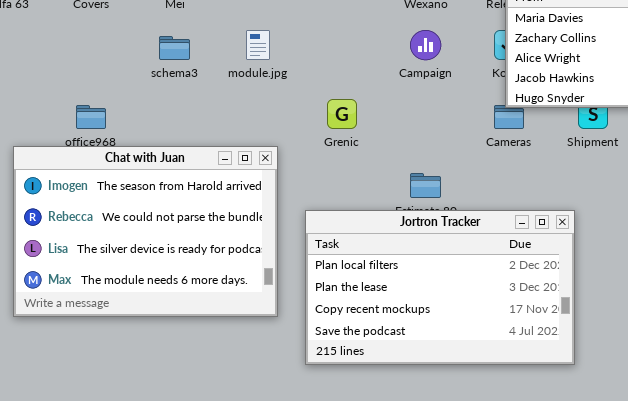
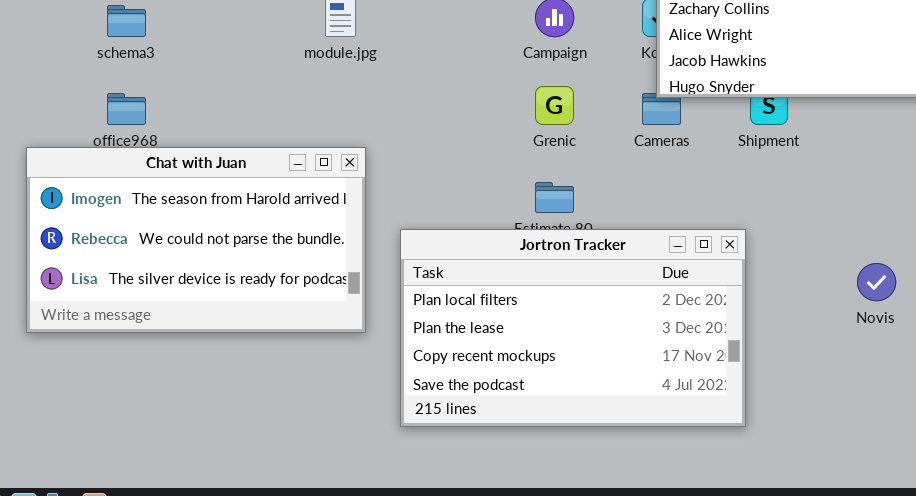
schema3: [159,36,190,60] -> [107,5,146,37], moved
Grenic: [327,99,357,129] -> [535,86,574,125], moved
Chat with Juan: [13,146,278,317] -> [26,147,366,333], resized

